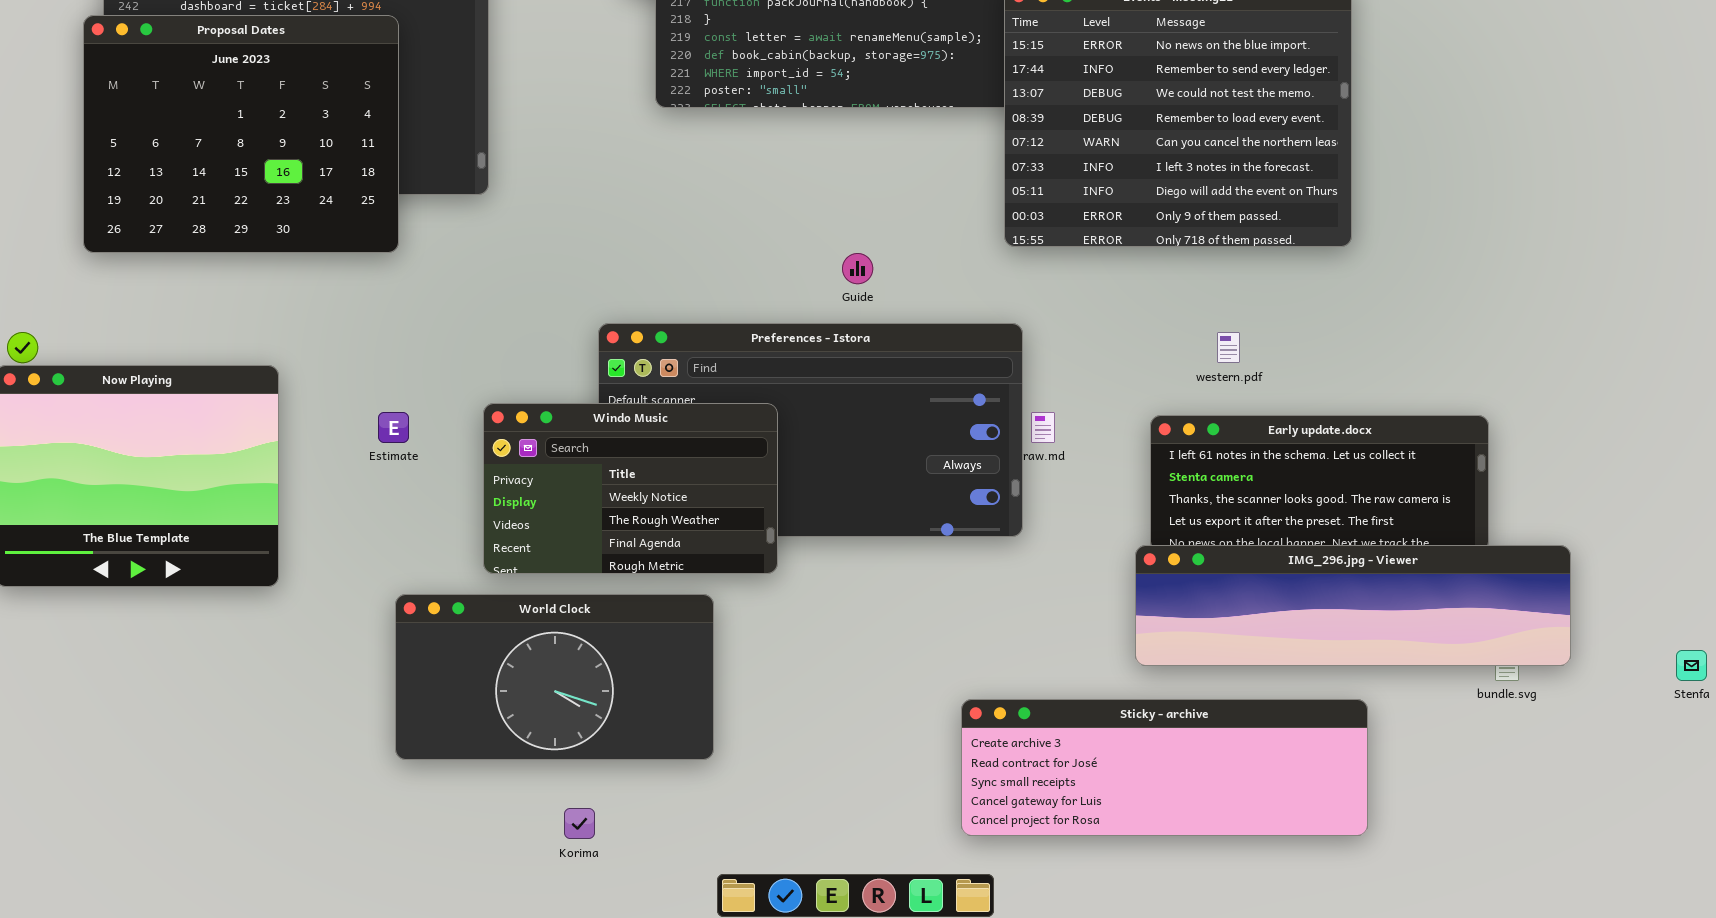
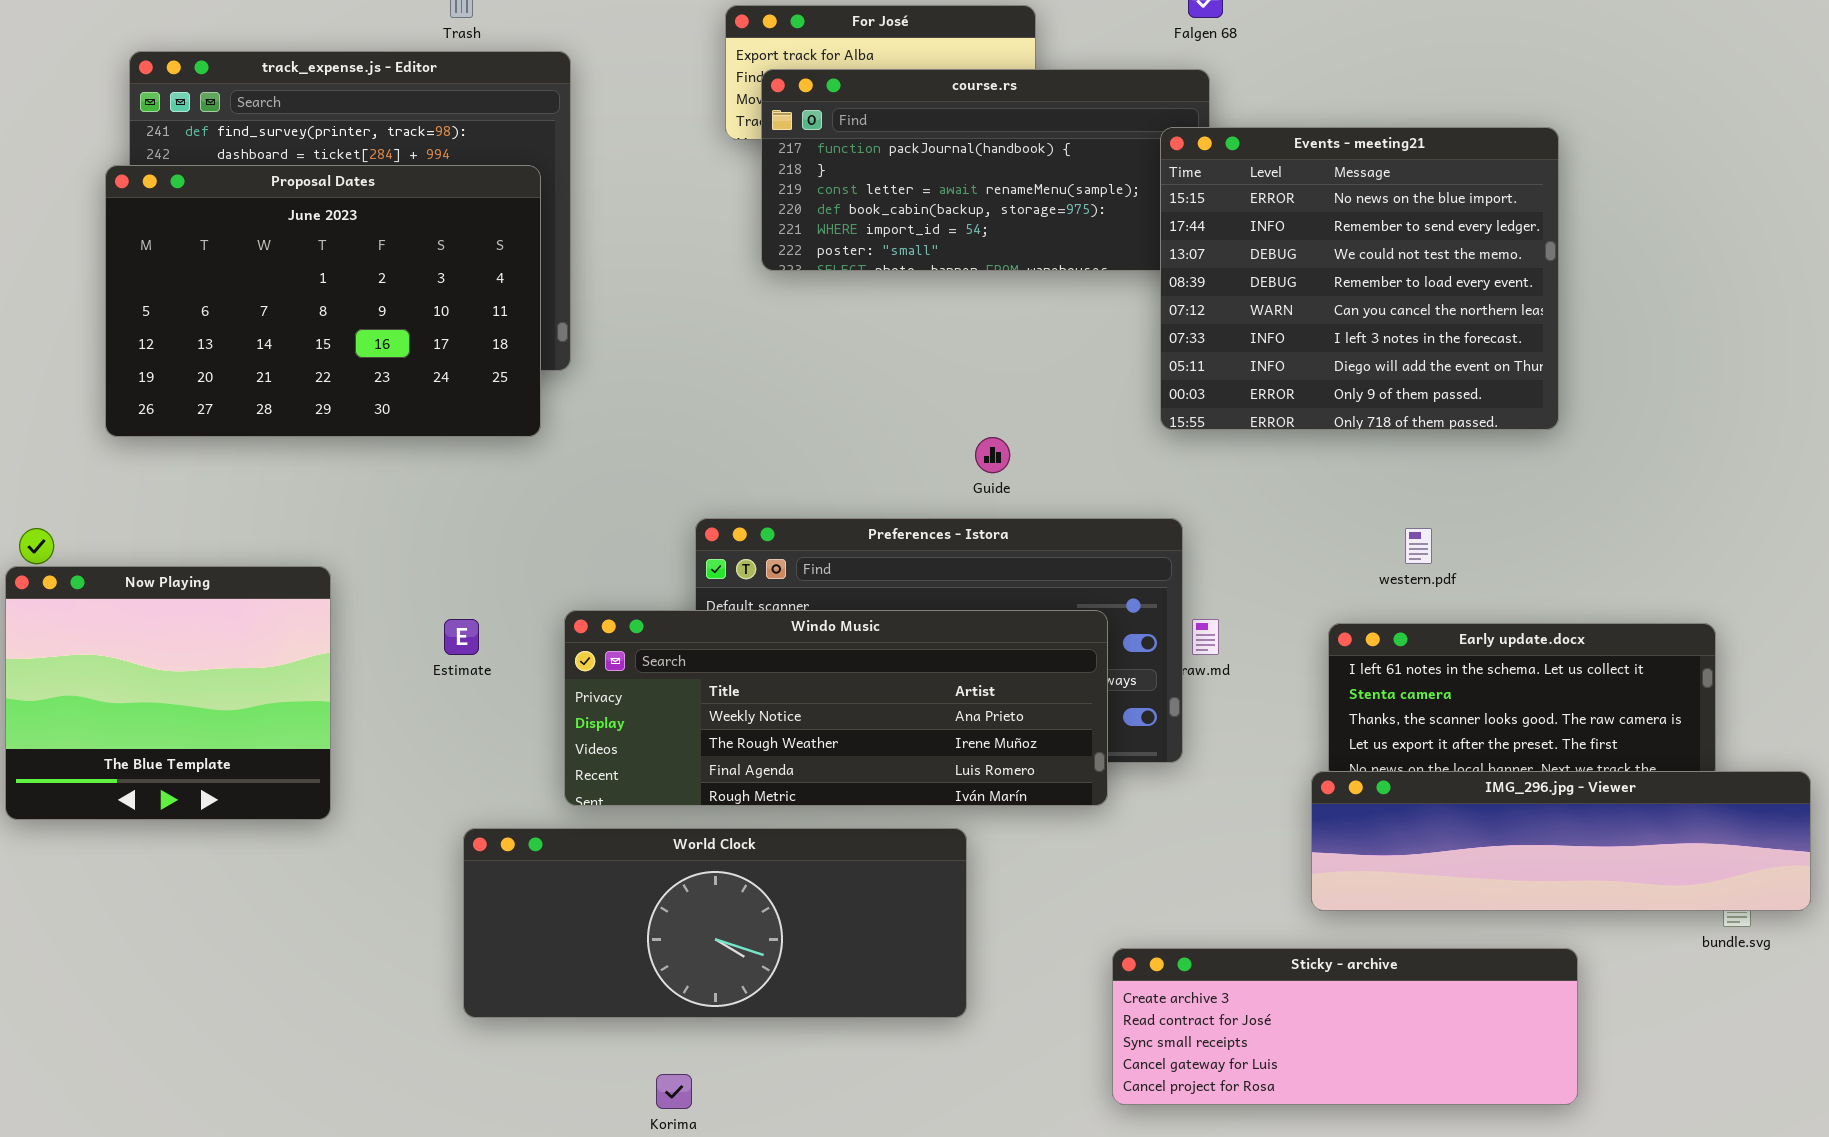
Proposal Dates: [83,15,399,253] -> [105,165,541,437], resized
Windo Music: [483,403,778,574] -> [564,610,1108,806], resized
World Clock: [395,594,714,760] -> [463,828,967,1018], resized

